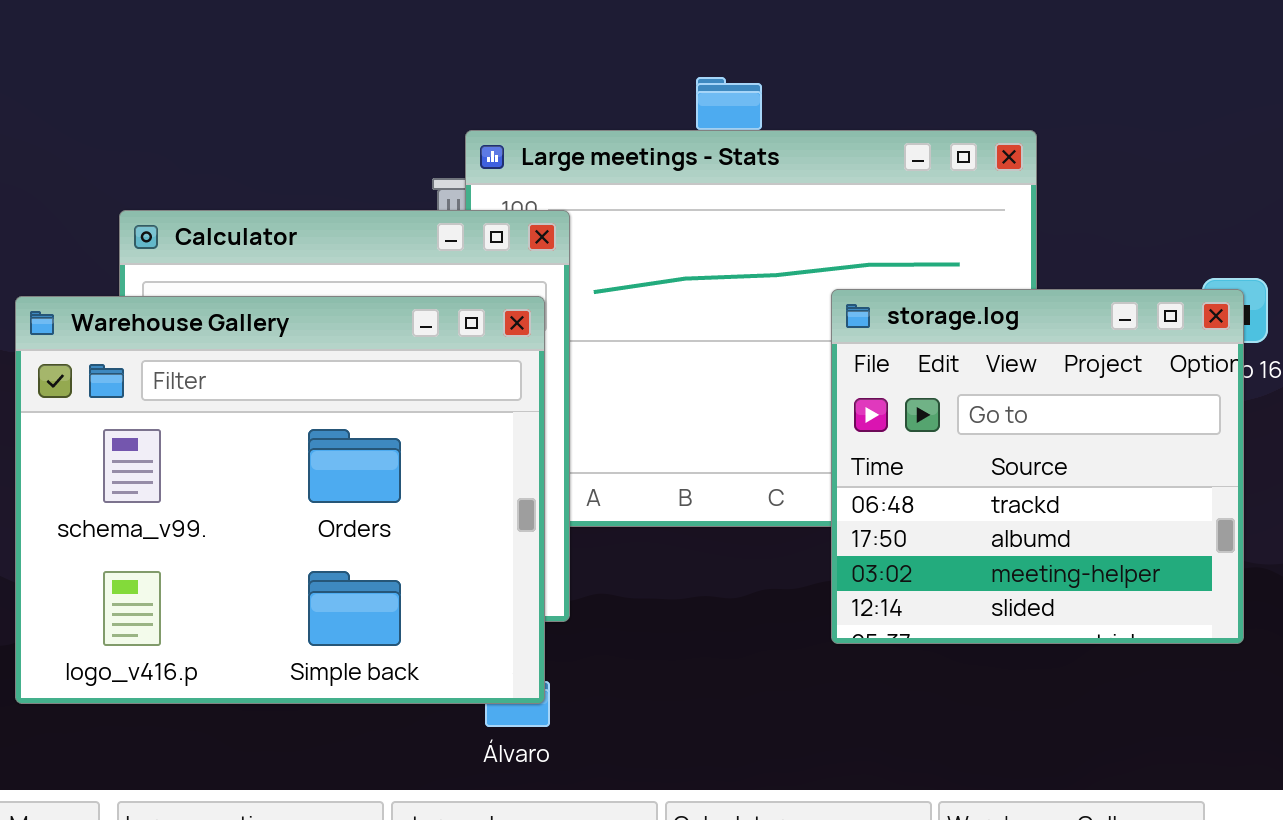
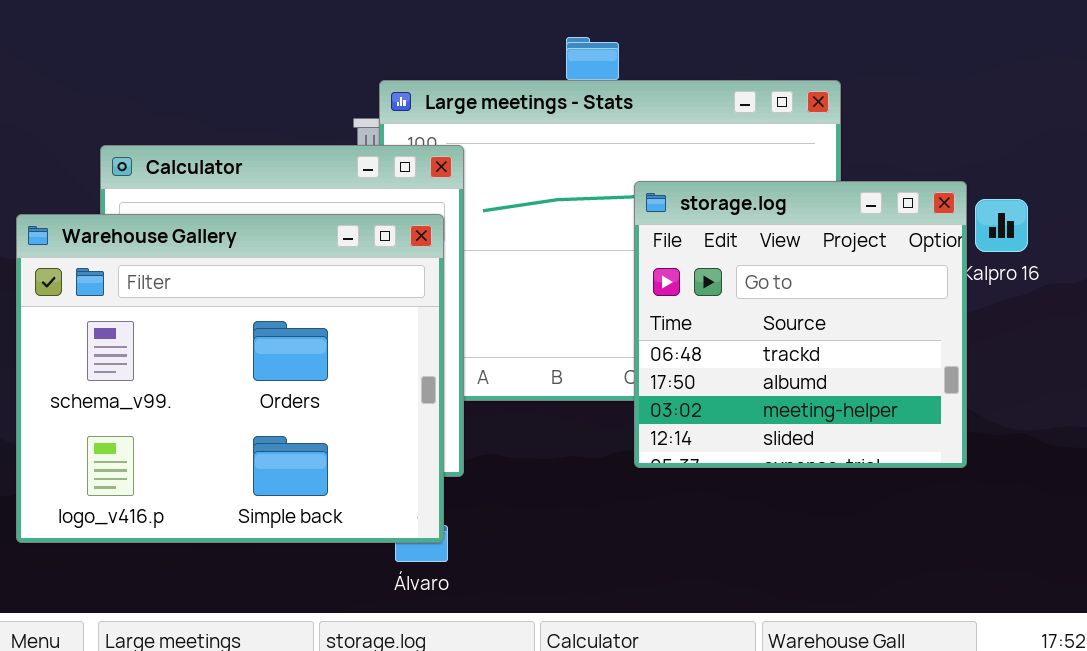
storage.log: [831,289,1244,644] -> [634,181,967,468], moved

